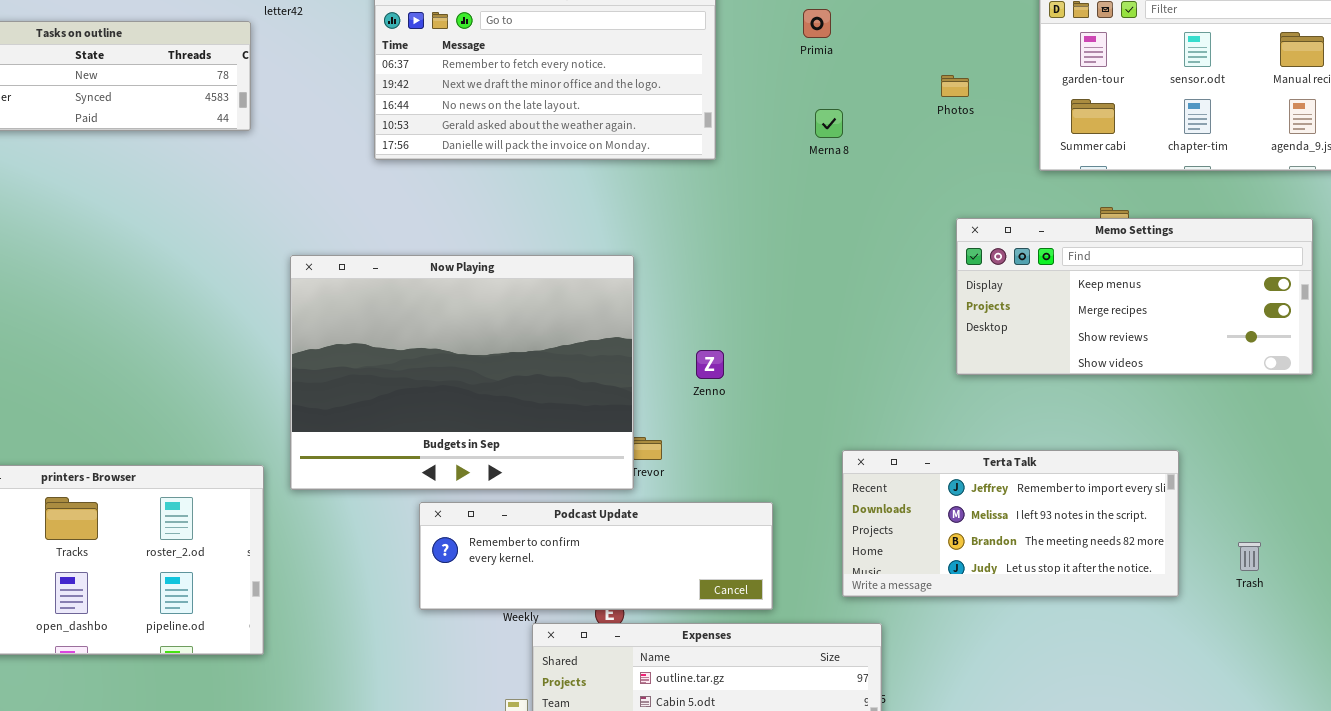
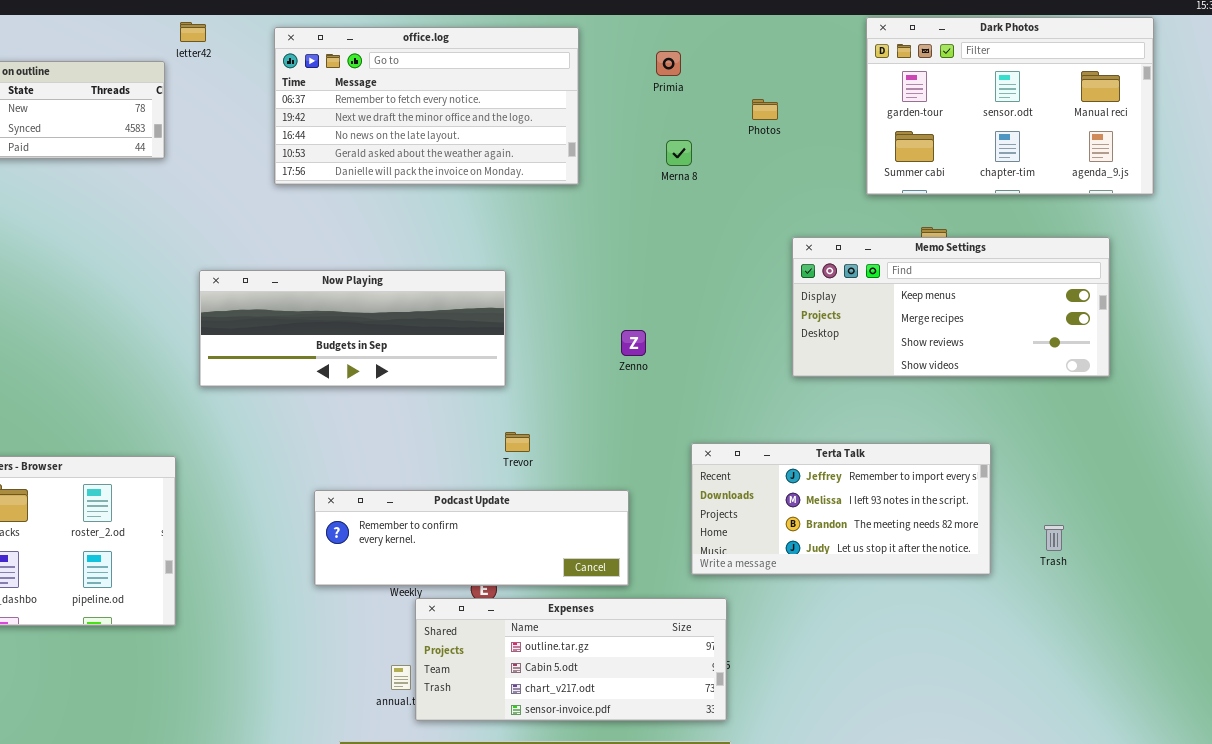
Photos: [941,75,969,97] -> [752,99,778,120], moved
Now Playing: [290,255,634,490] -> [199,270,506,387], resized
Zenno: [696,350,724,379] -> [621,330,646,356], moved

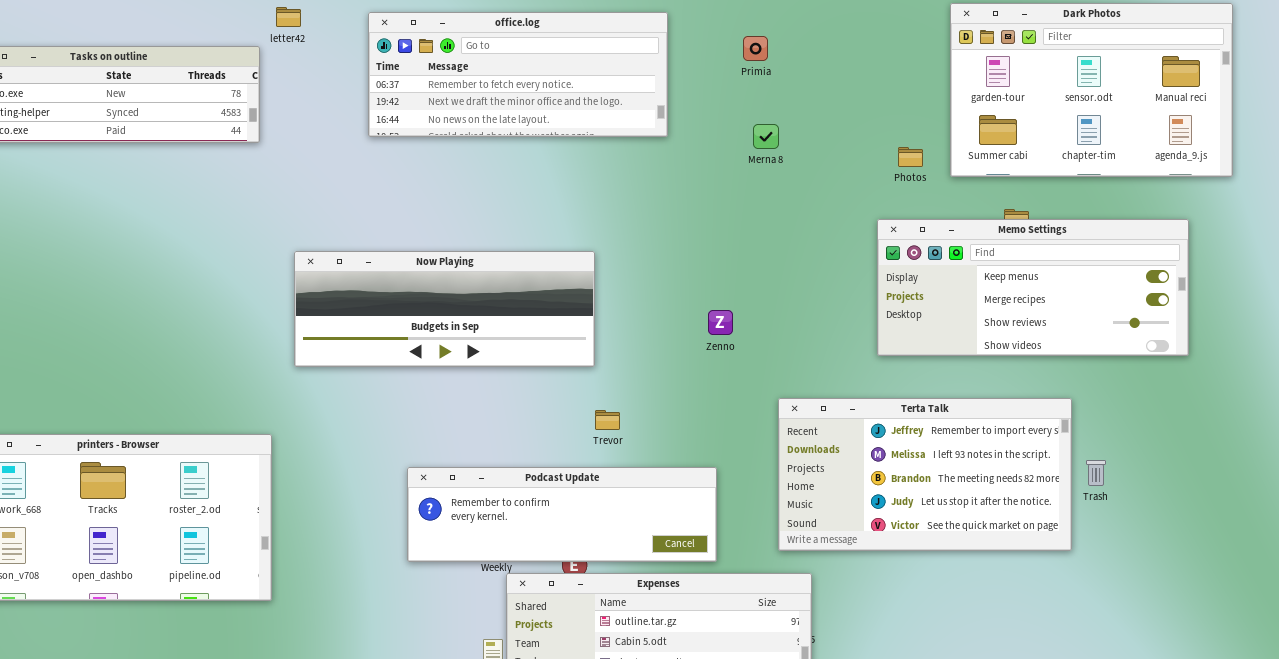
office.log: [274,27,579,185] -> [368,12,668,137], resized
Photos: [752,99,778,120] -> [898,147,923,167], moved
Terta Talk: [691,443,991,575] -> [778,398,1072,551], resized
Trash: [1044,525,1064,551] -> [1086,460,1106,486], moved

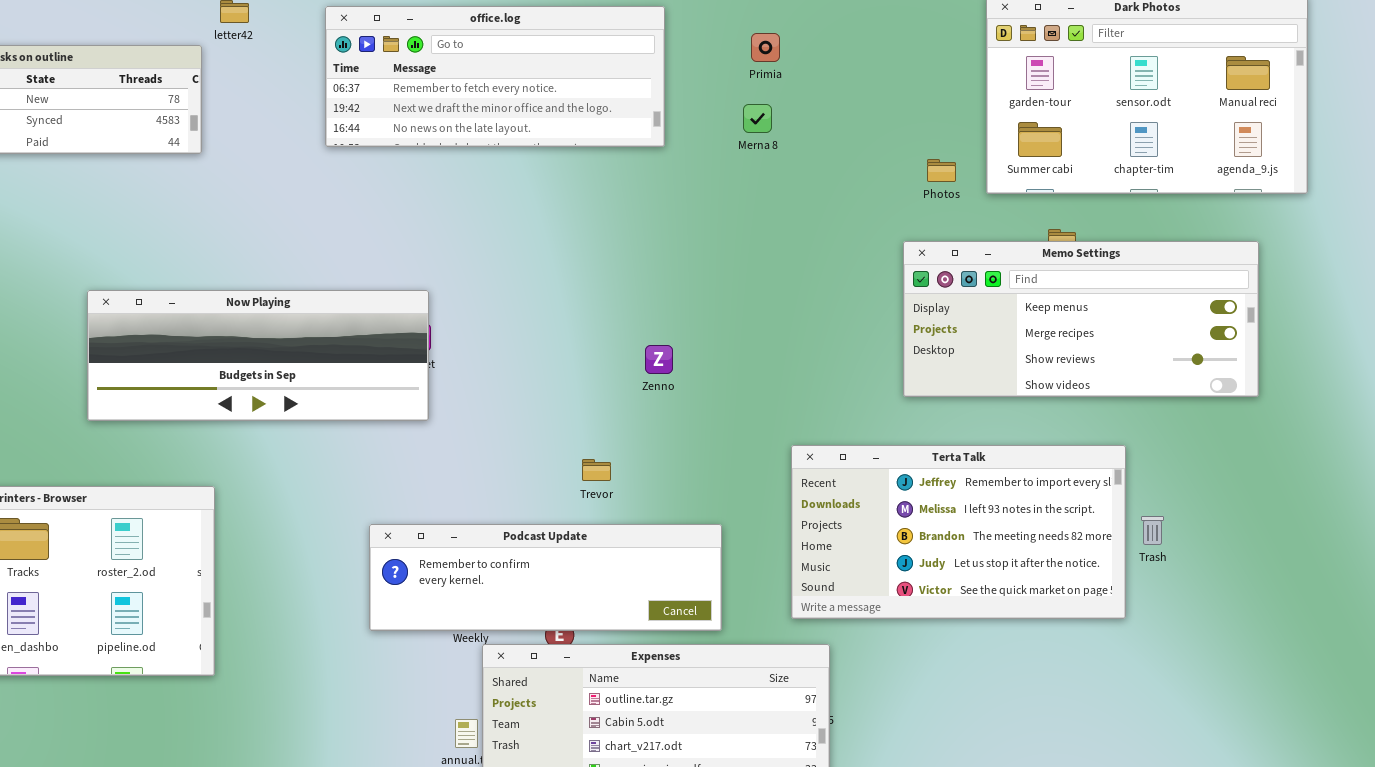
Merna 8: [753,124,779,149] -> [743,104,772,133], moved
Now Playing: [294,251,595,367] -> [87,290,429,421], moved
Zenno: [708,310,733,335] -> [645,345,673,374], moved

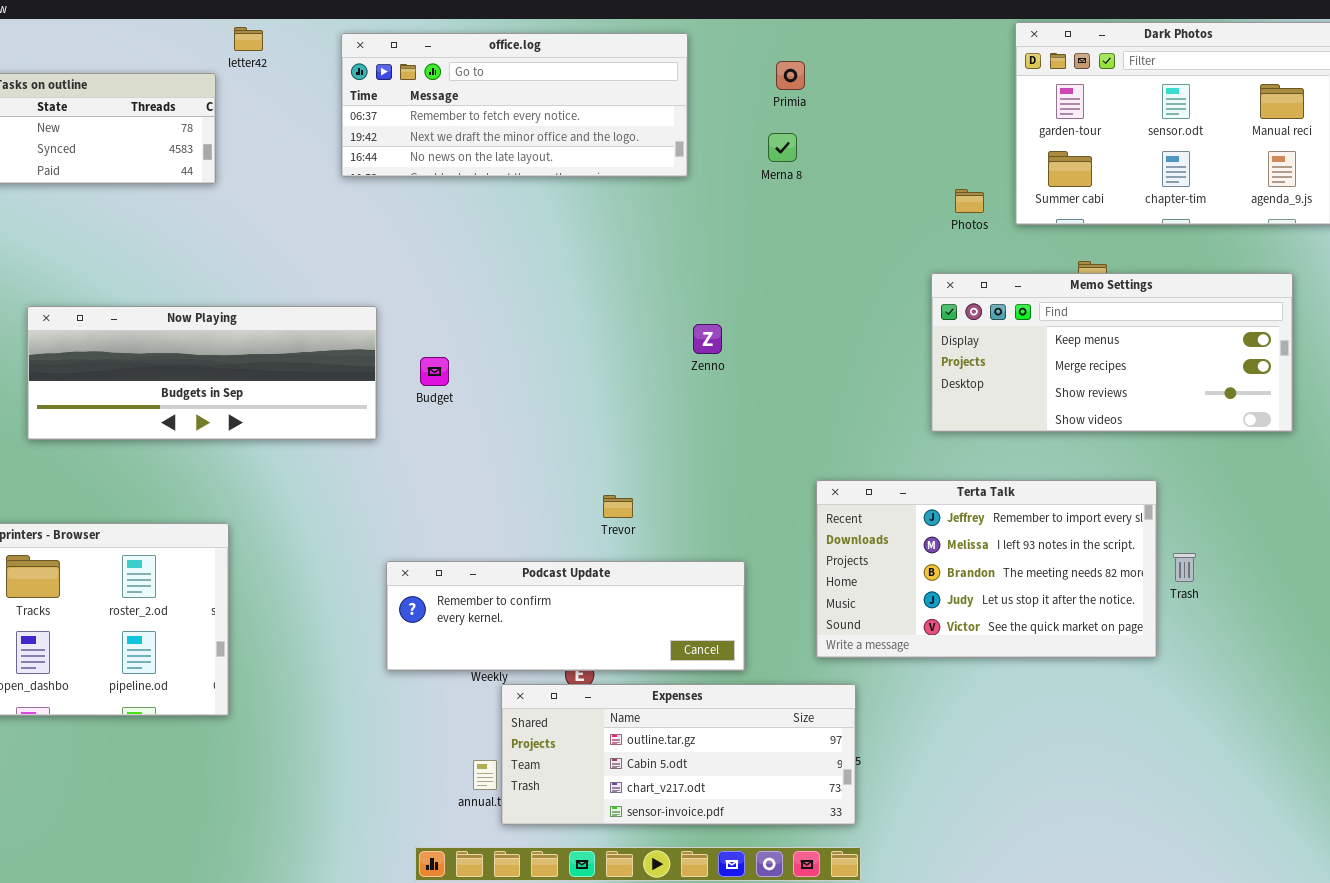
Now Playing: [87,290,429,421] -> [27,306,377,440], moved
Zenno: [645,345,673,374] -> [693,324,722,354], moved

